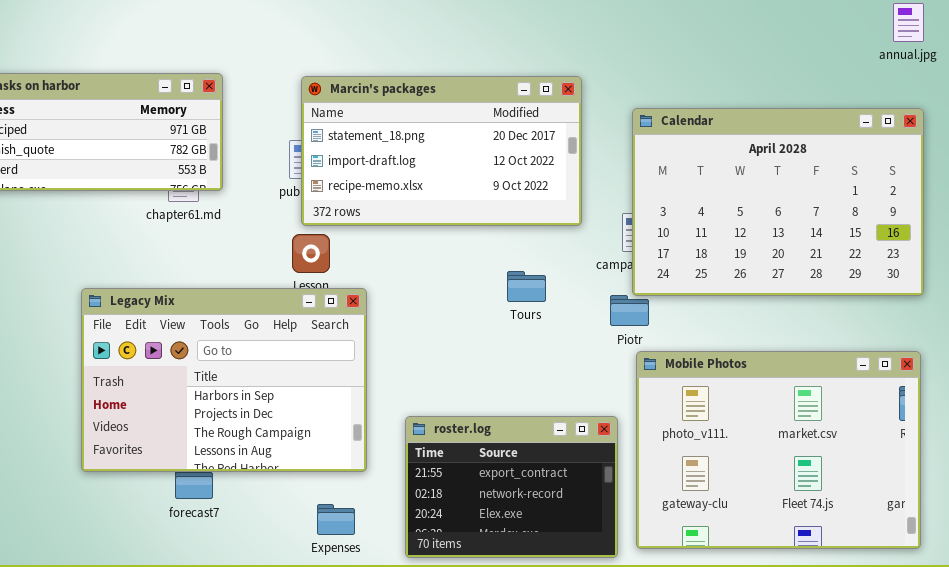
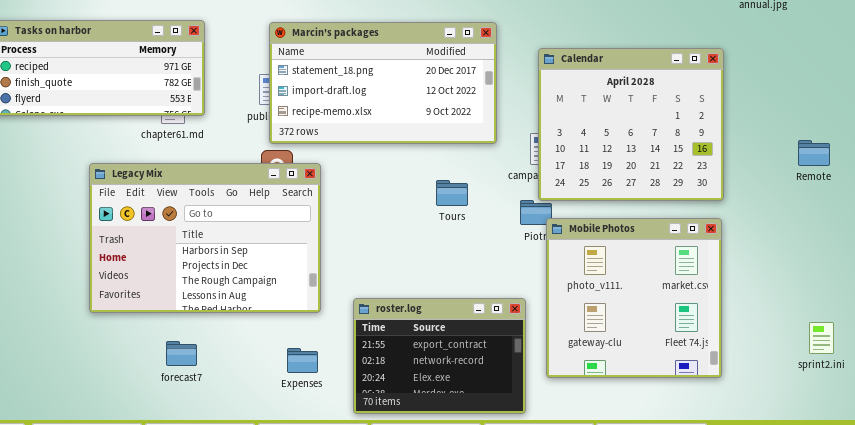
Calendar: [632,108,924,296] -> [538,48,724,201], resized
Legacy Mix: [81,288,367,472] -> [89,163,321,313], moved
Mobile Photos: [636,351,921,549] -> [546,218,722,378], moved, resized
Expenses: [317,504,355,535] -> [287,348,318,373], moved

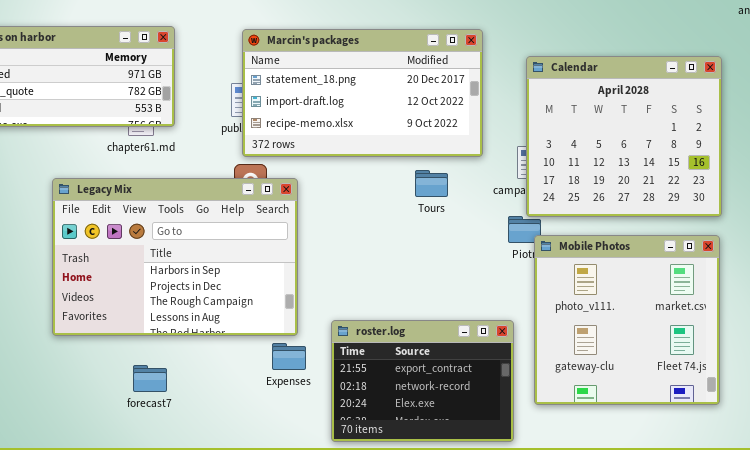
Tours: [436,180,468,206] -> [415,170,448,197], moved
Expenses: [287,348,318,373] -> [272,343,306,370], moved

